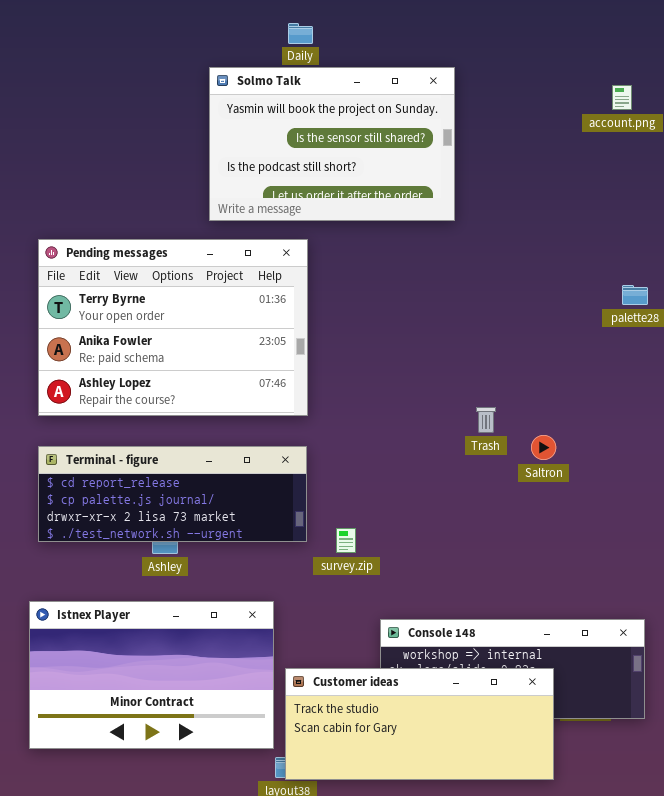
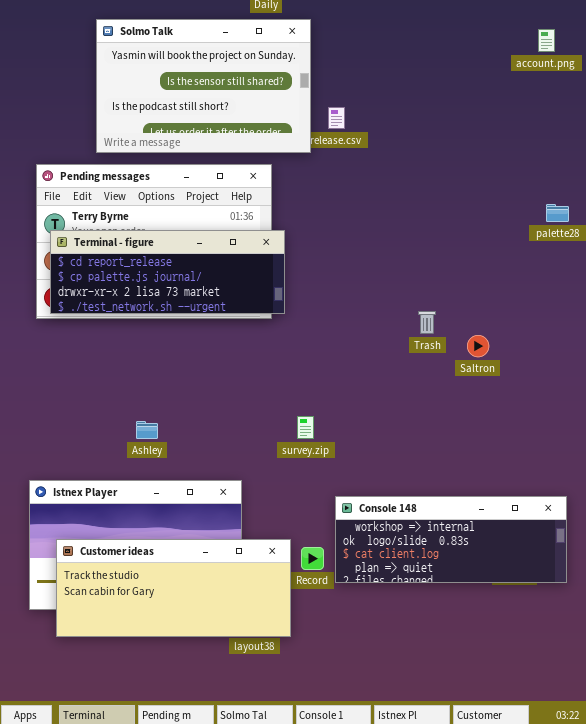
Solmo Talk: [209,67,455,221] -> [96,19,311,153], moved
Terminal - figure: [38,446,307,542] -> [50,230,285,314], moved
Customer ideas: [285,668,554,780] -> [56,539,291,637], moved

